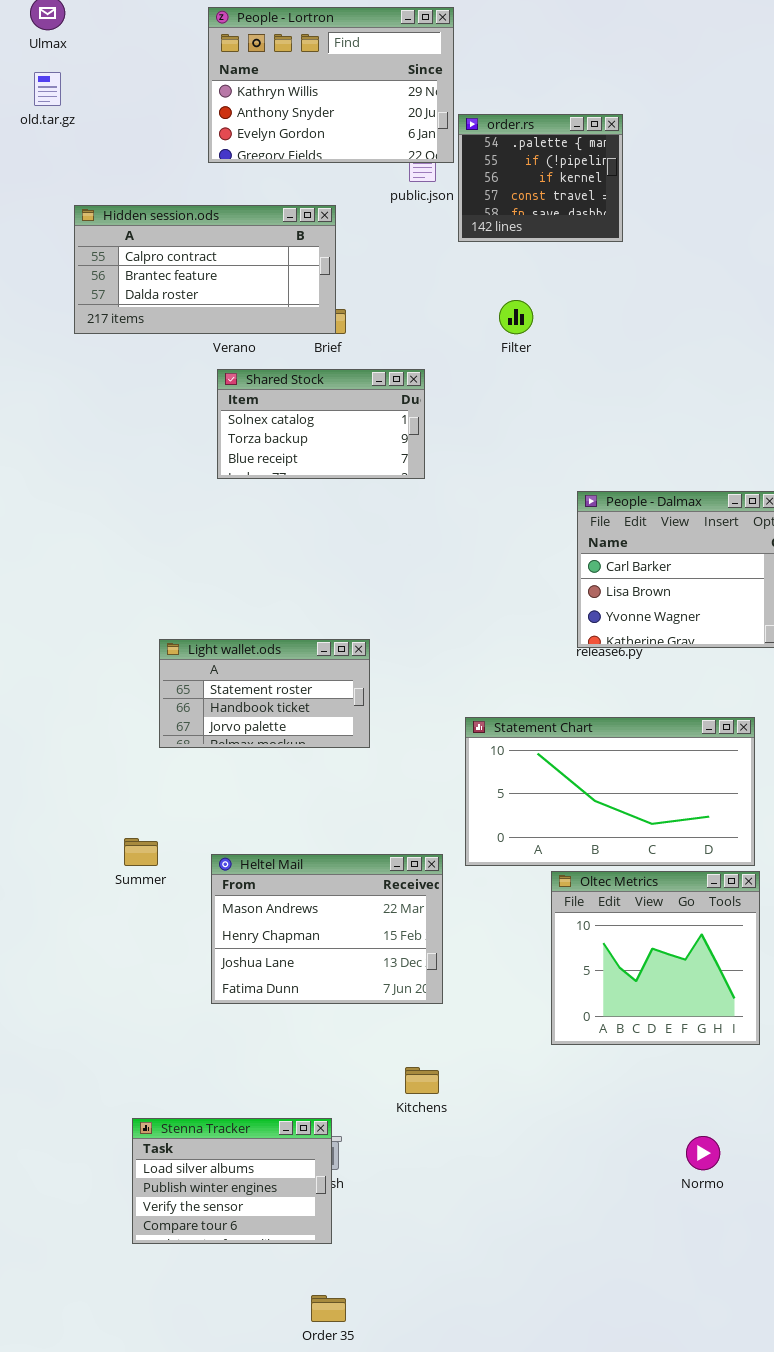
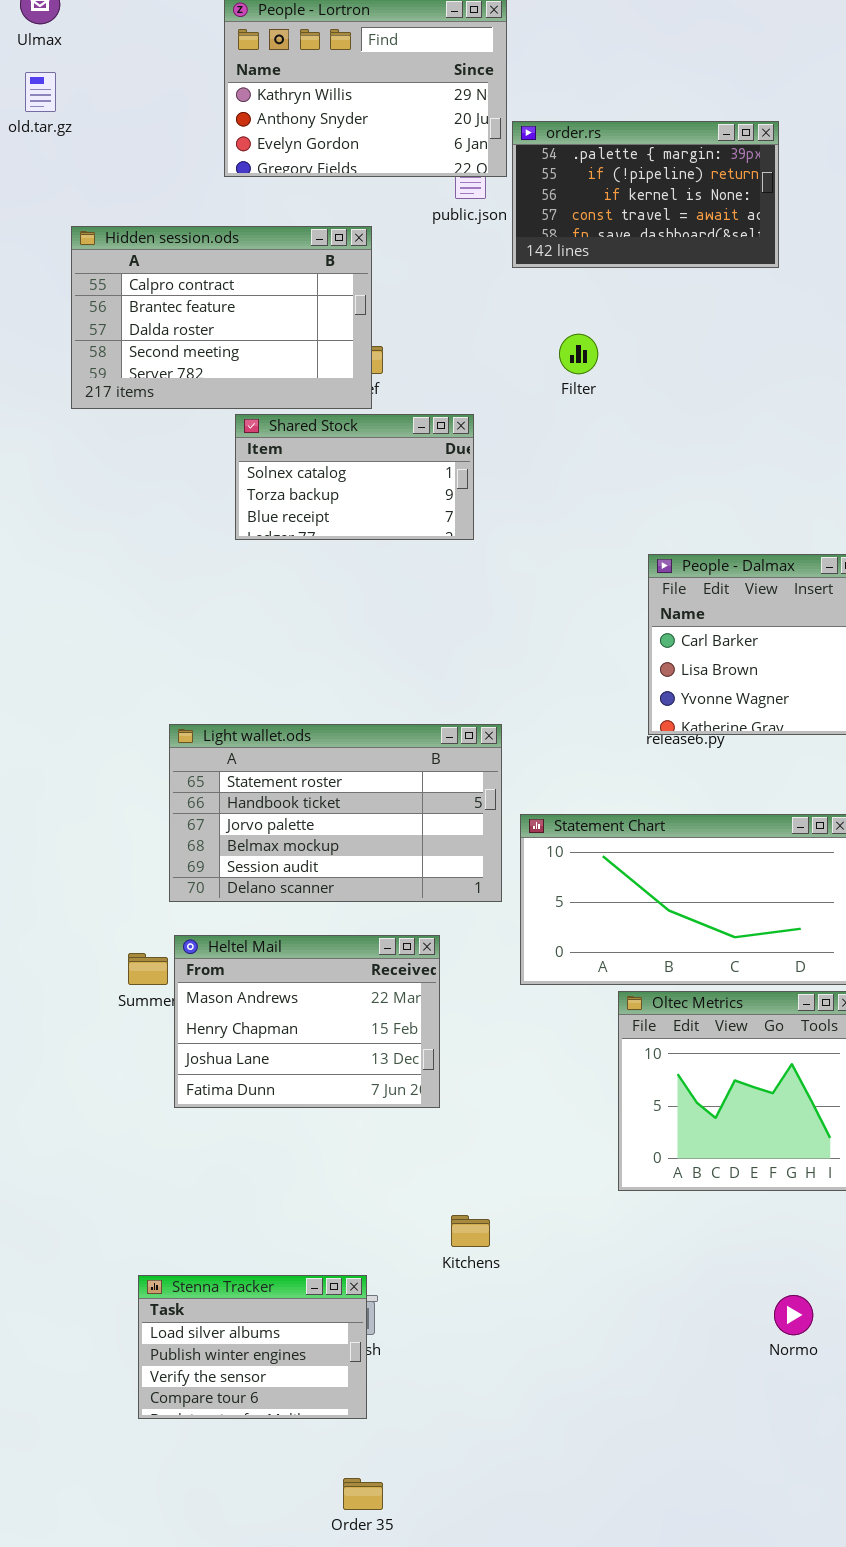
order.rs: [458,114,623,242] -> [512,121,779,268], resized
Hidden session.ods: [74,205,336,334] -> [71,226,372,409], resized
Light wallet.ods: [159,639,370,748] -> [169,724,502,902], resized
Heltel Mail: [211,854,443,1004] -> [174,935,440,1108], moved

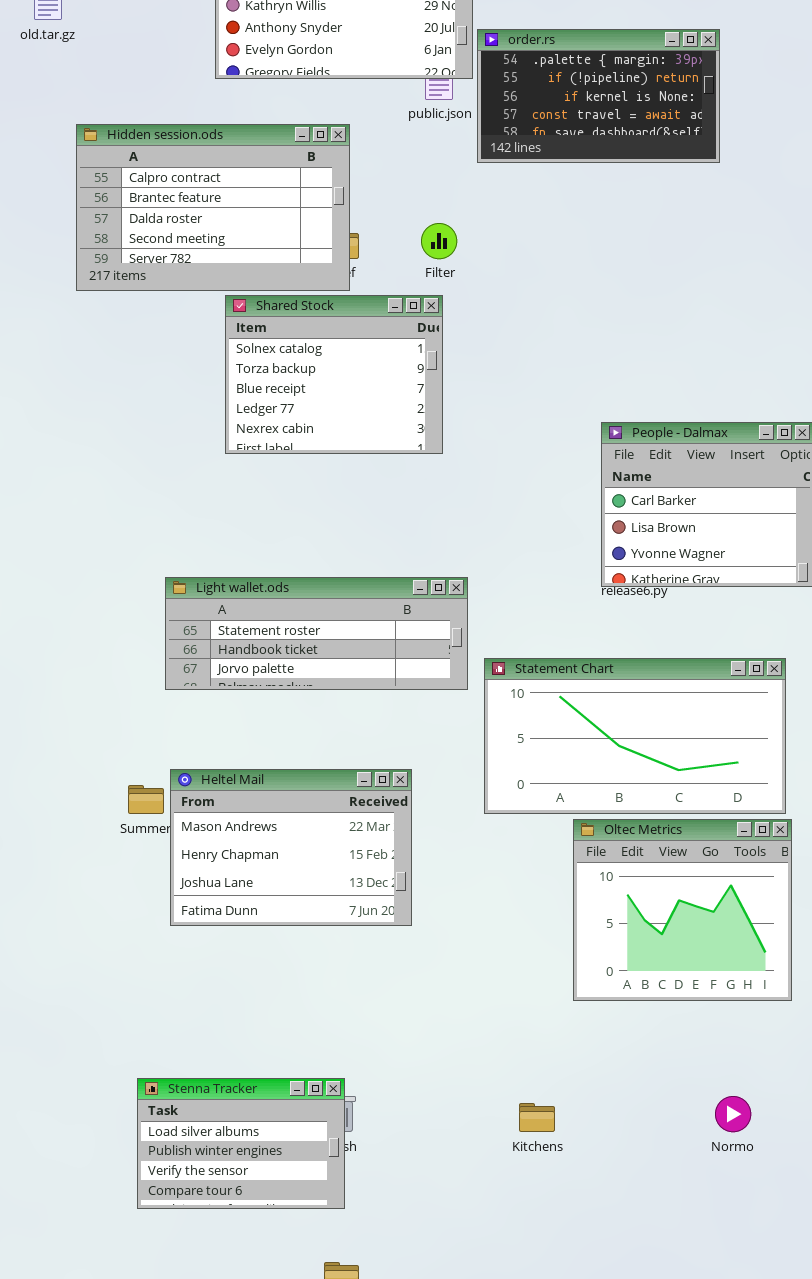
Filter: [559,334,598,374] -> [421,223,457,259], moved
Shared Stock: [235,414,474,540] -> [225,295,443,454], resized
Light wallet.ods: [169,724,502,902] -> [165,577,468,690], resized
Kitchens: [451,1215,490,1247] -> [519,1103,555,1132], moved

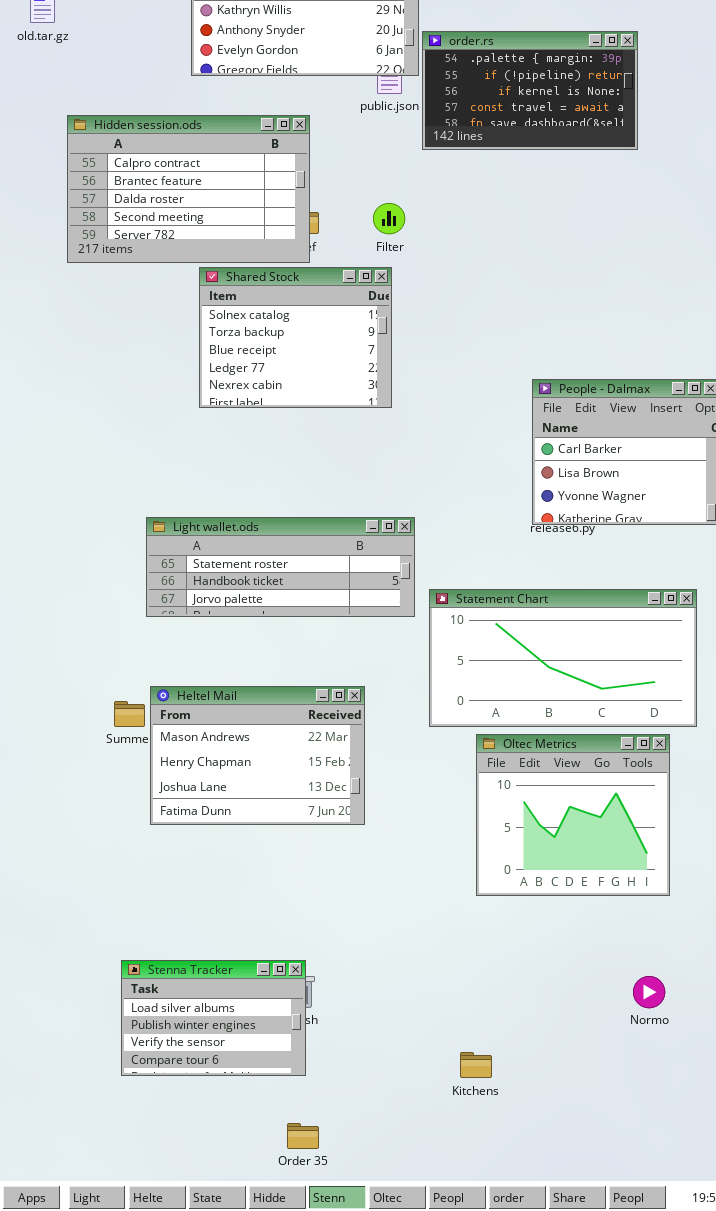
Oltec Metrics: [573,819,792,1001] -> [476,734,670,896], moved
Kitchens: [519,1103,555,1132] -> [460,1052,492,1078], moved

